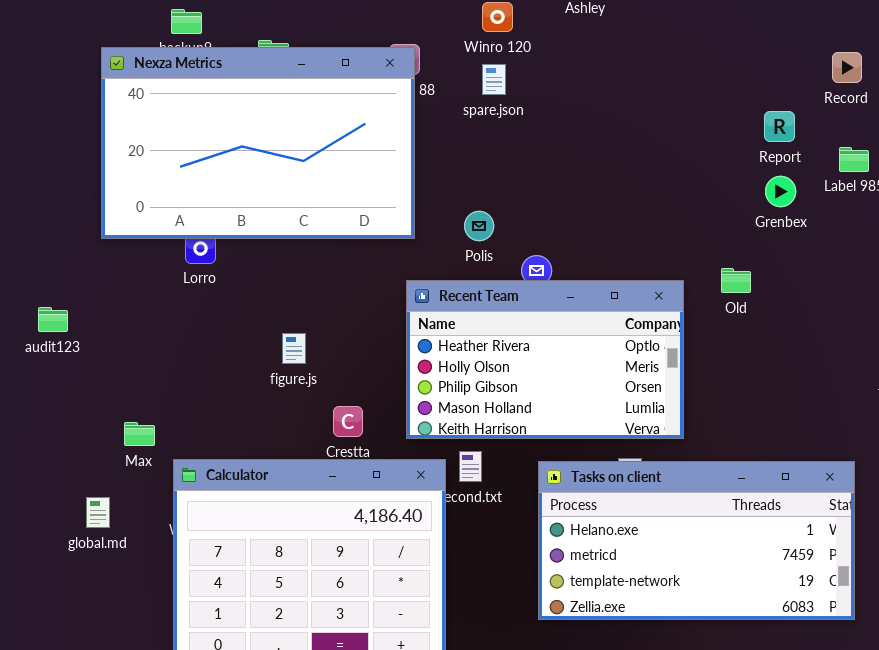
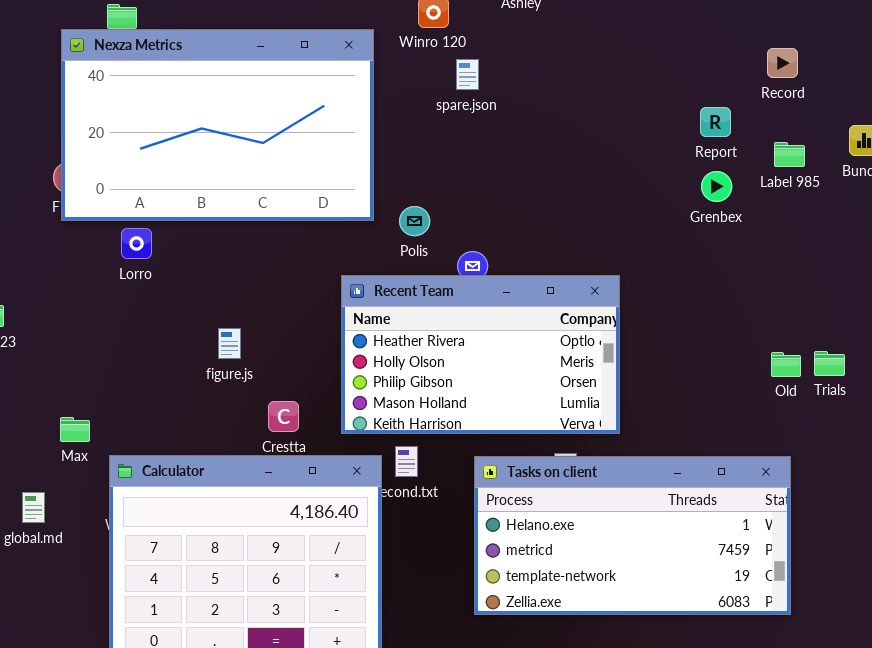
Nexza Metrics: [101,47,415,239] -> [61,29,374,221], moved
spare.json: [482,64,506,95] -> [456,59,479,90], moved
Old: [721,268,751,293] -> [771,352,801,377], moved

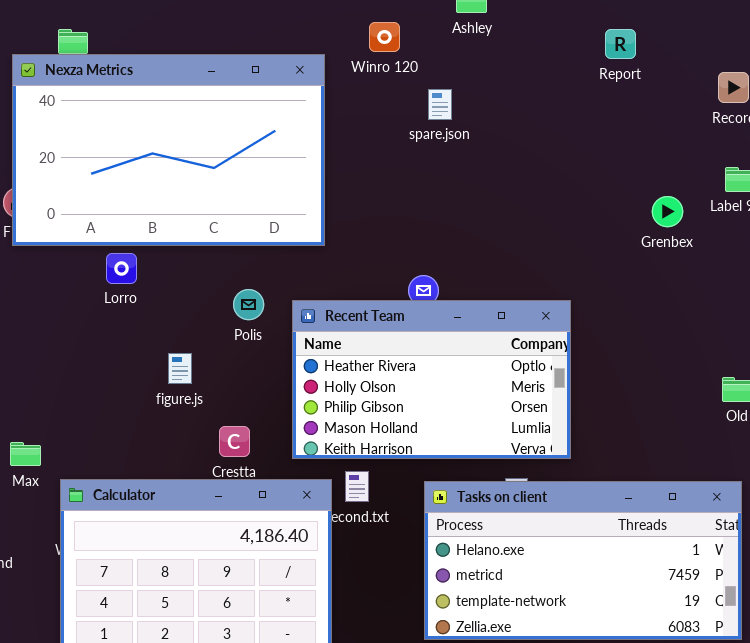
spare.json: [456,59,479,90] -> [428,89,452,120], moved
Report: [700,107,731,137] -> [605,29,636,59], moved
Polis: [399,206,430,236] -> [233,289,264,320], moved
Lorro: [121,228,152,259] -> [106,253,137,284], moved

